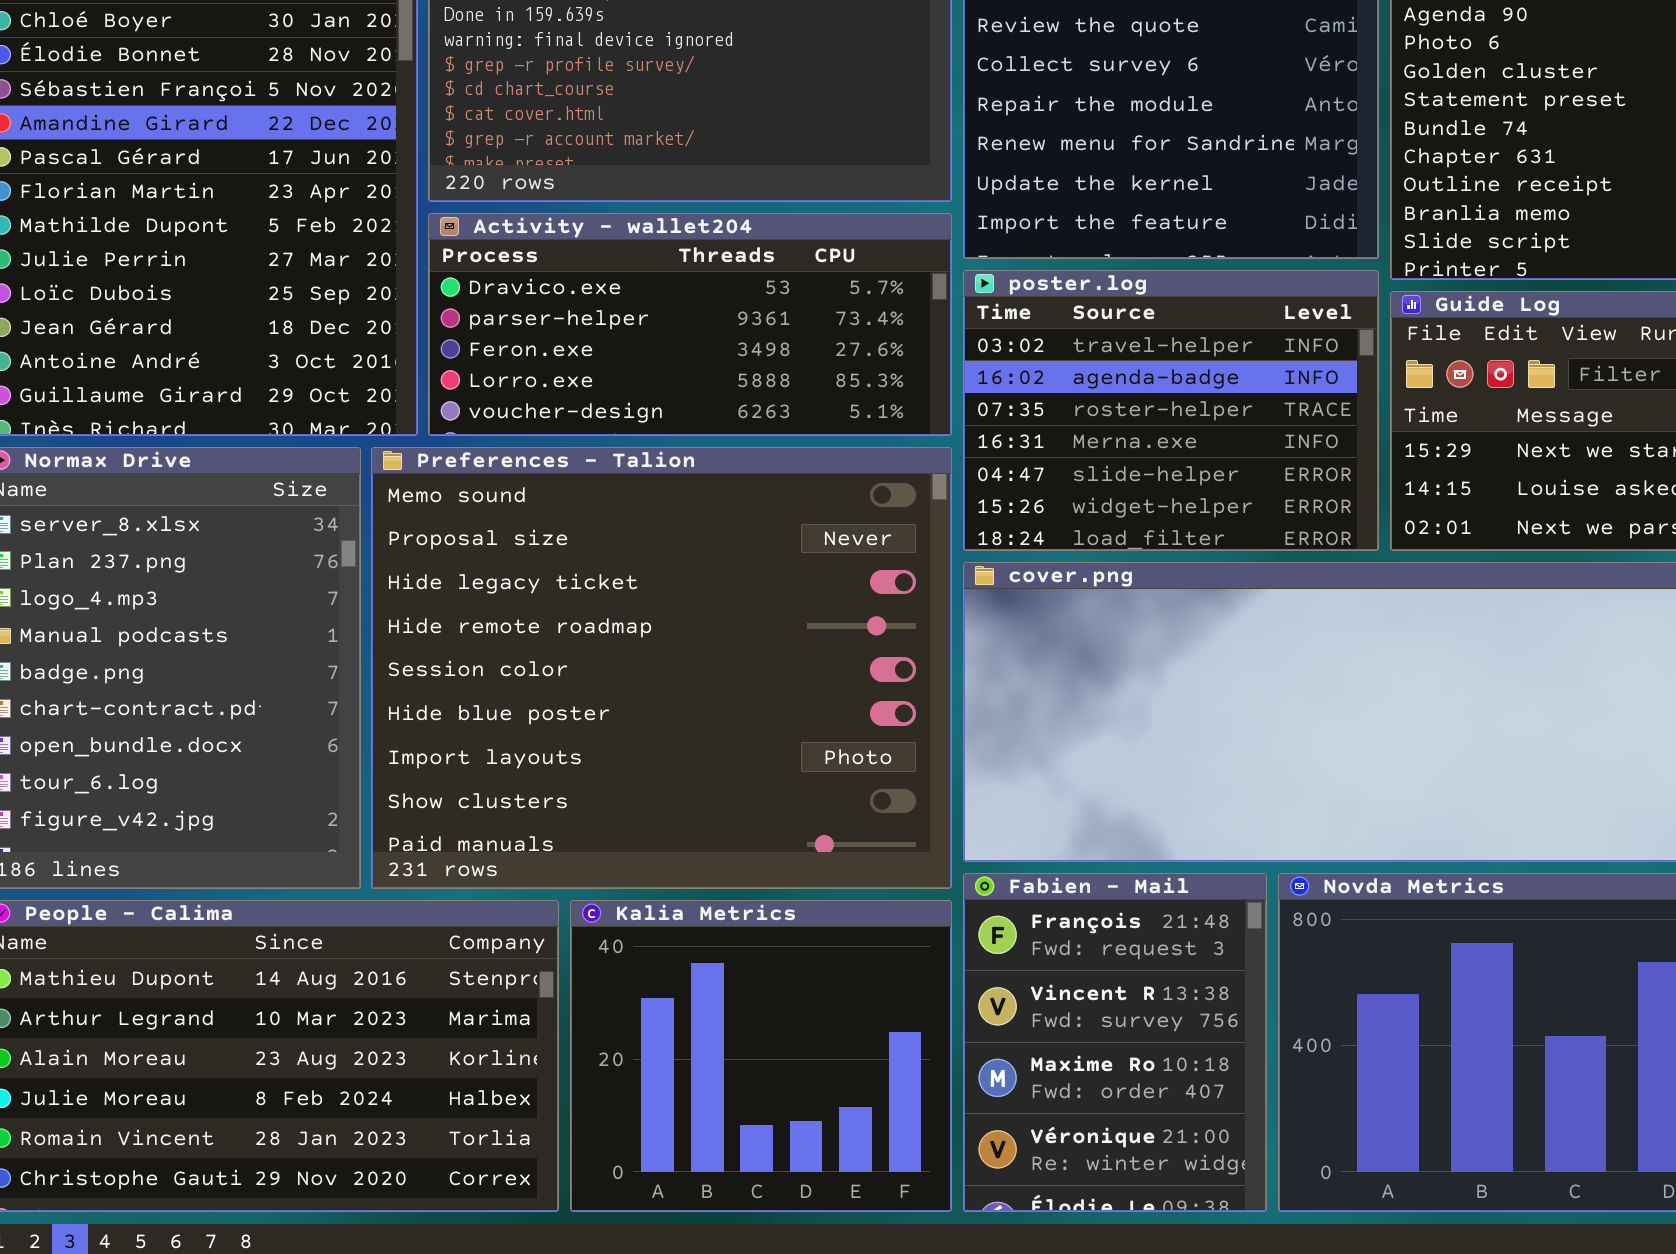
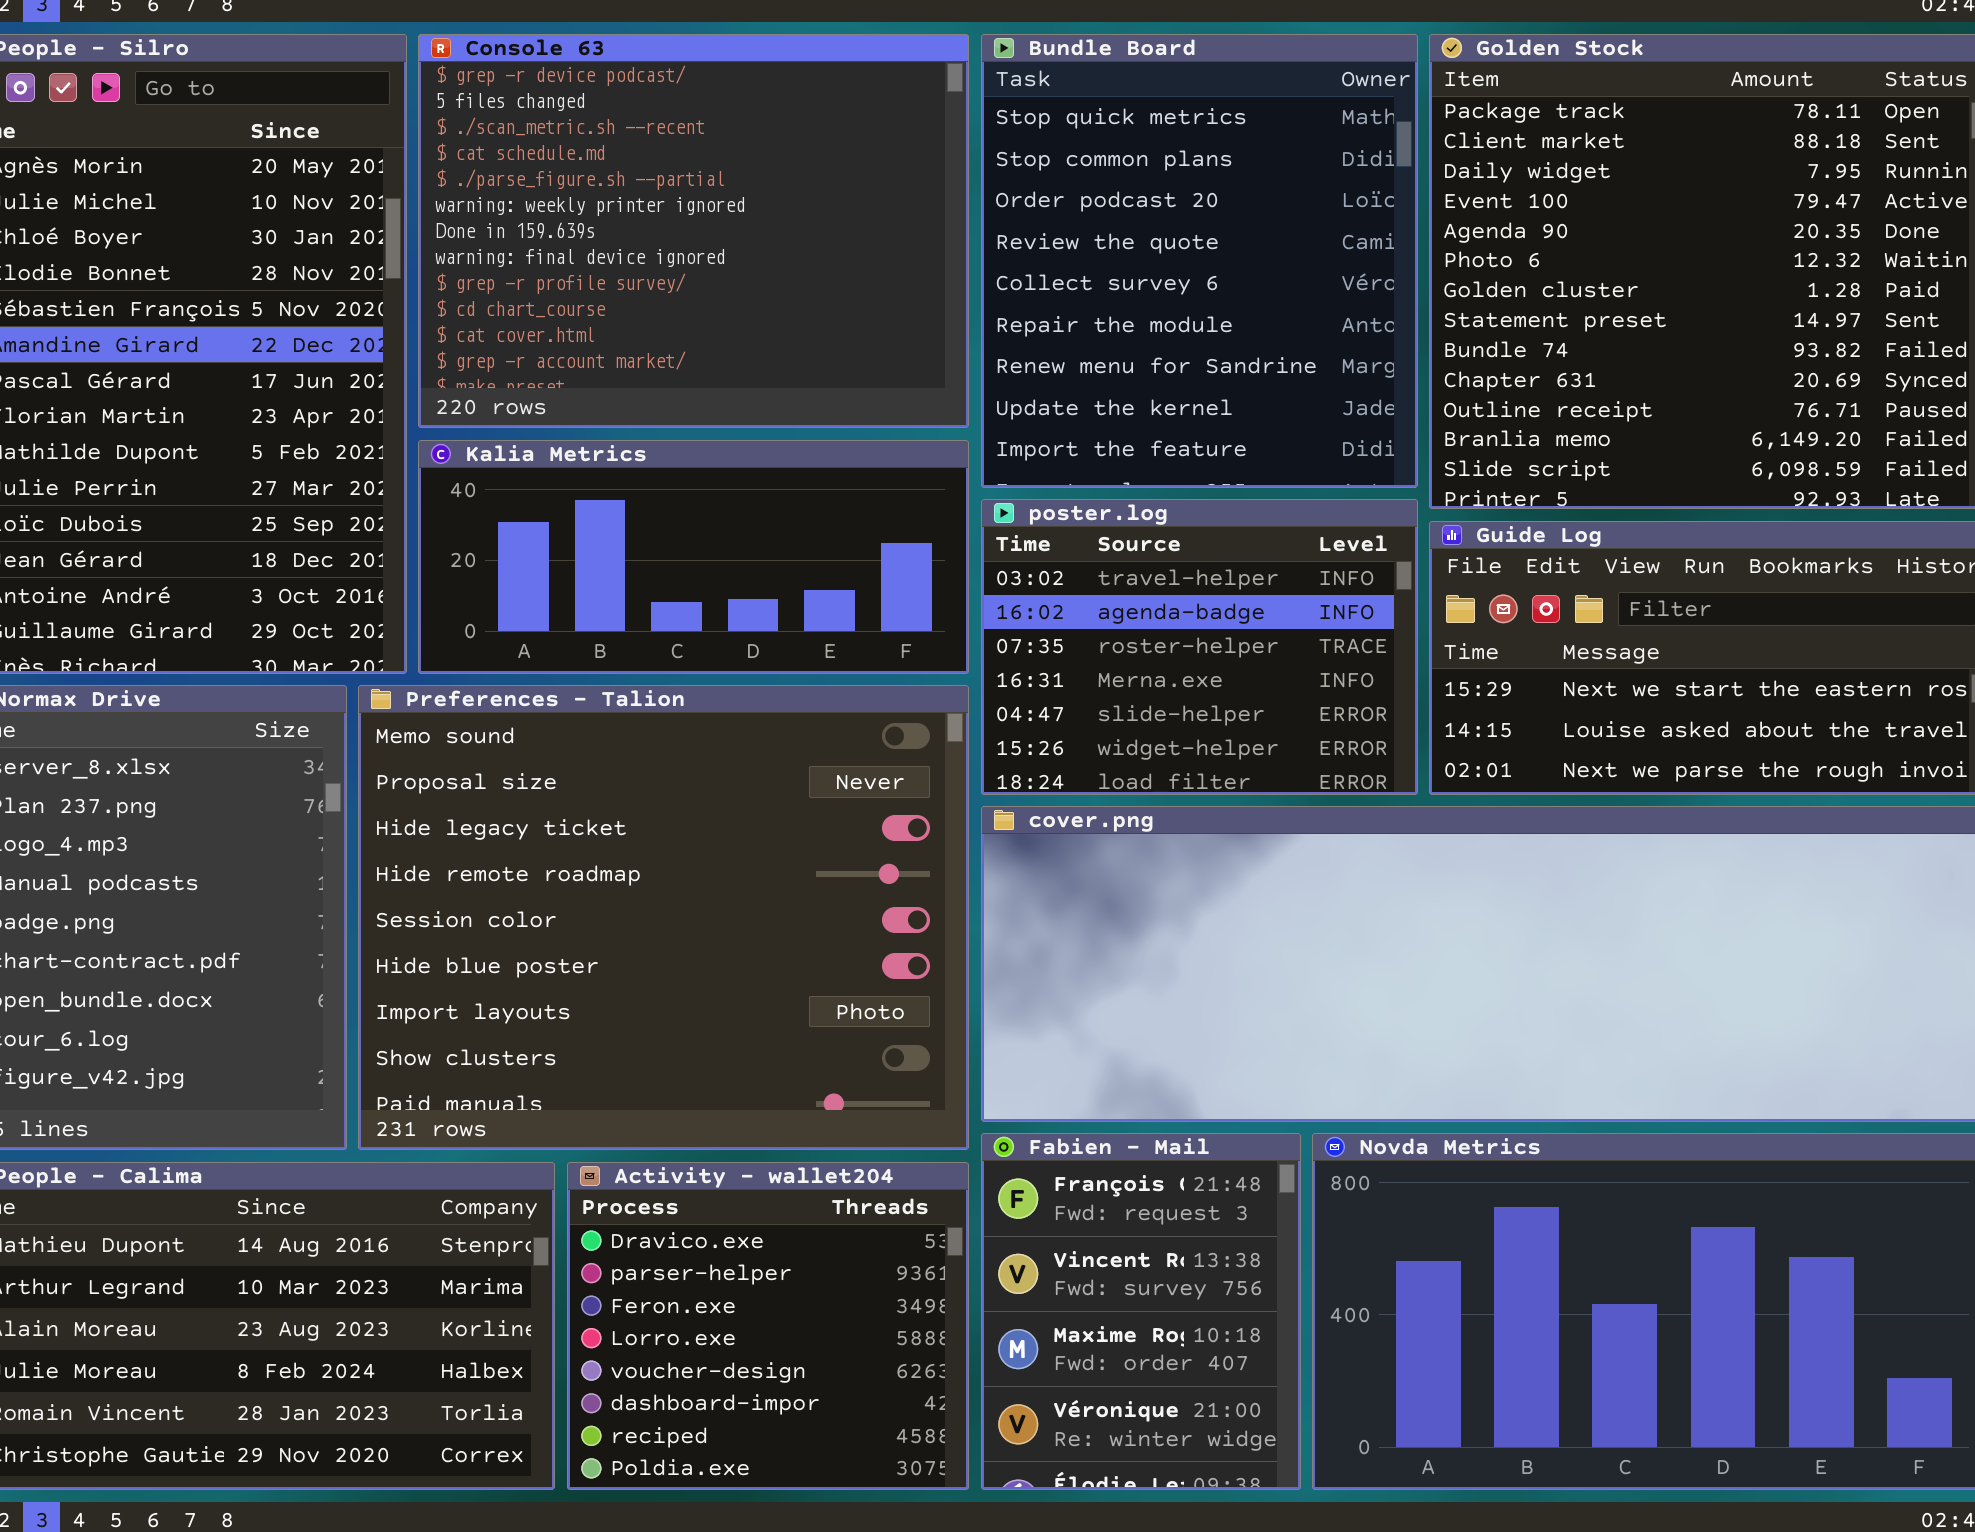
Activity - wallet204: [428,213,952,436] -> [567,1162,969,1490], moved, resized
Kalia Metrics: [570,900,952,1212] -> [418,440,969,674], moved, resized

